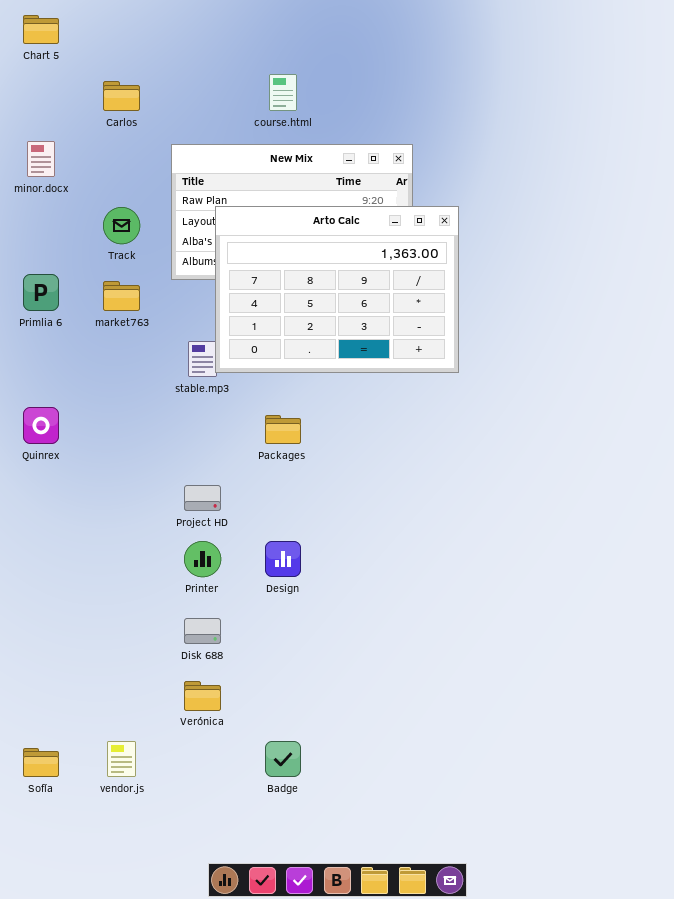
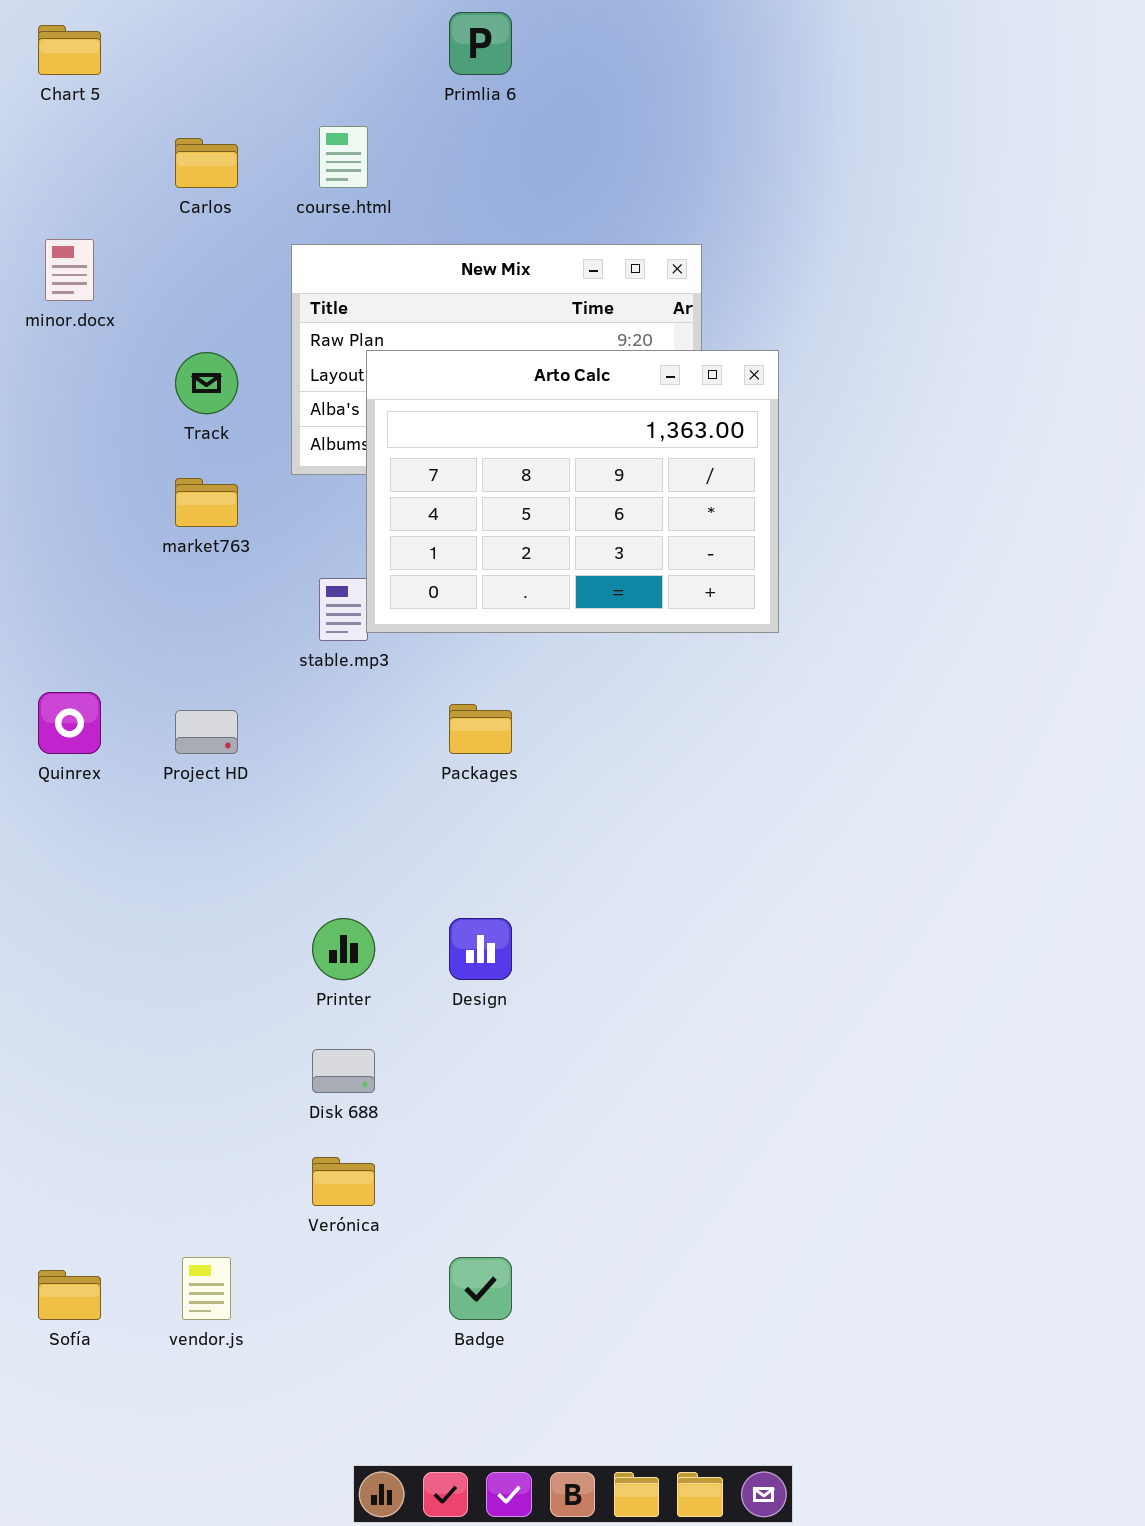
course.html: [269,74,297,111] -> [319,126,368,188], moved
Primlia 6: [23,274,59,311] -> [449,12,512,75], moved
Project HD: [184,485,221,511] -> [175,710,238,754], moved

